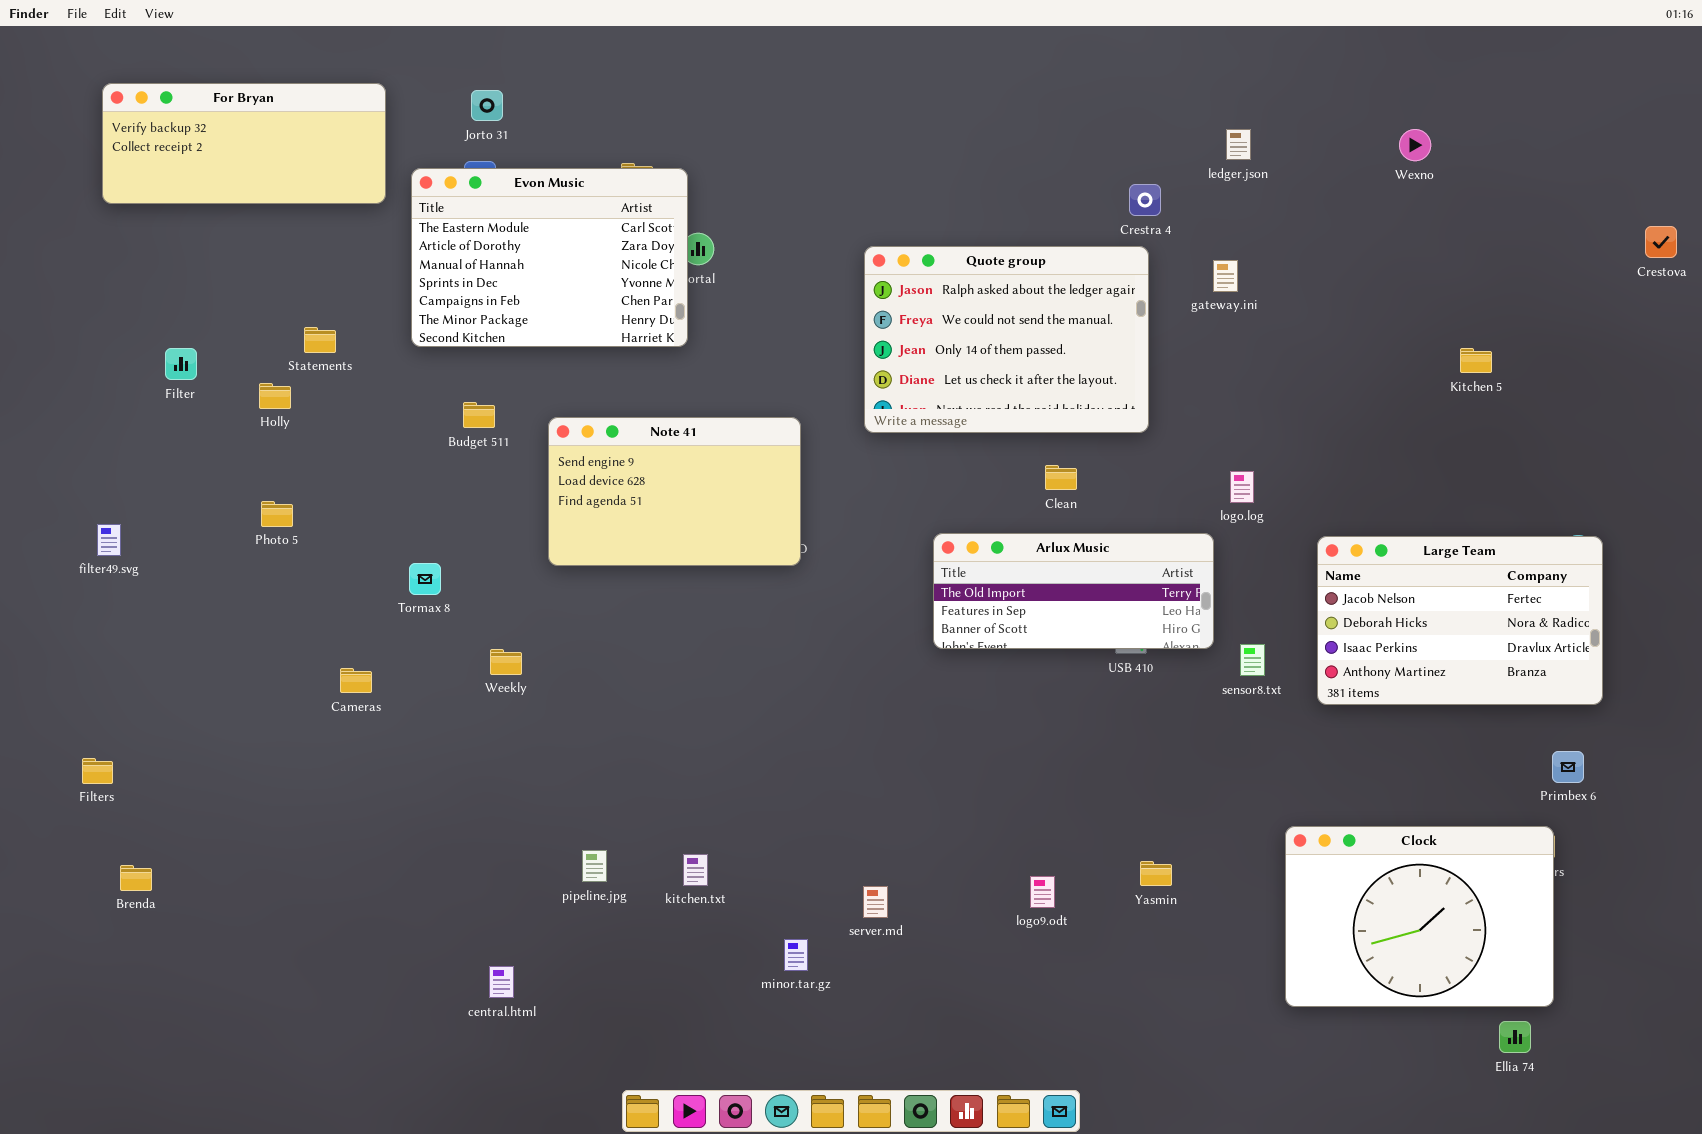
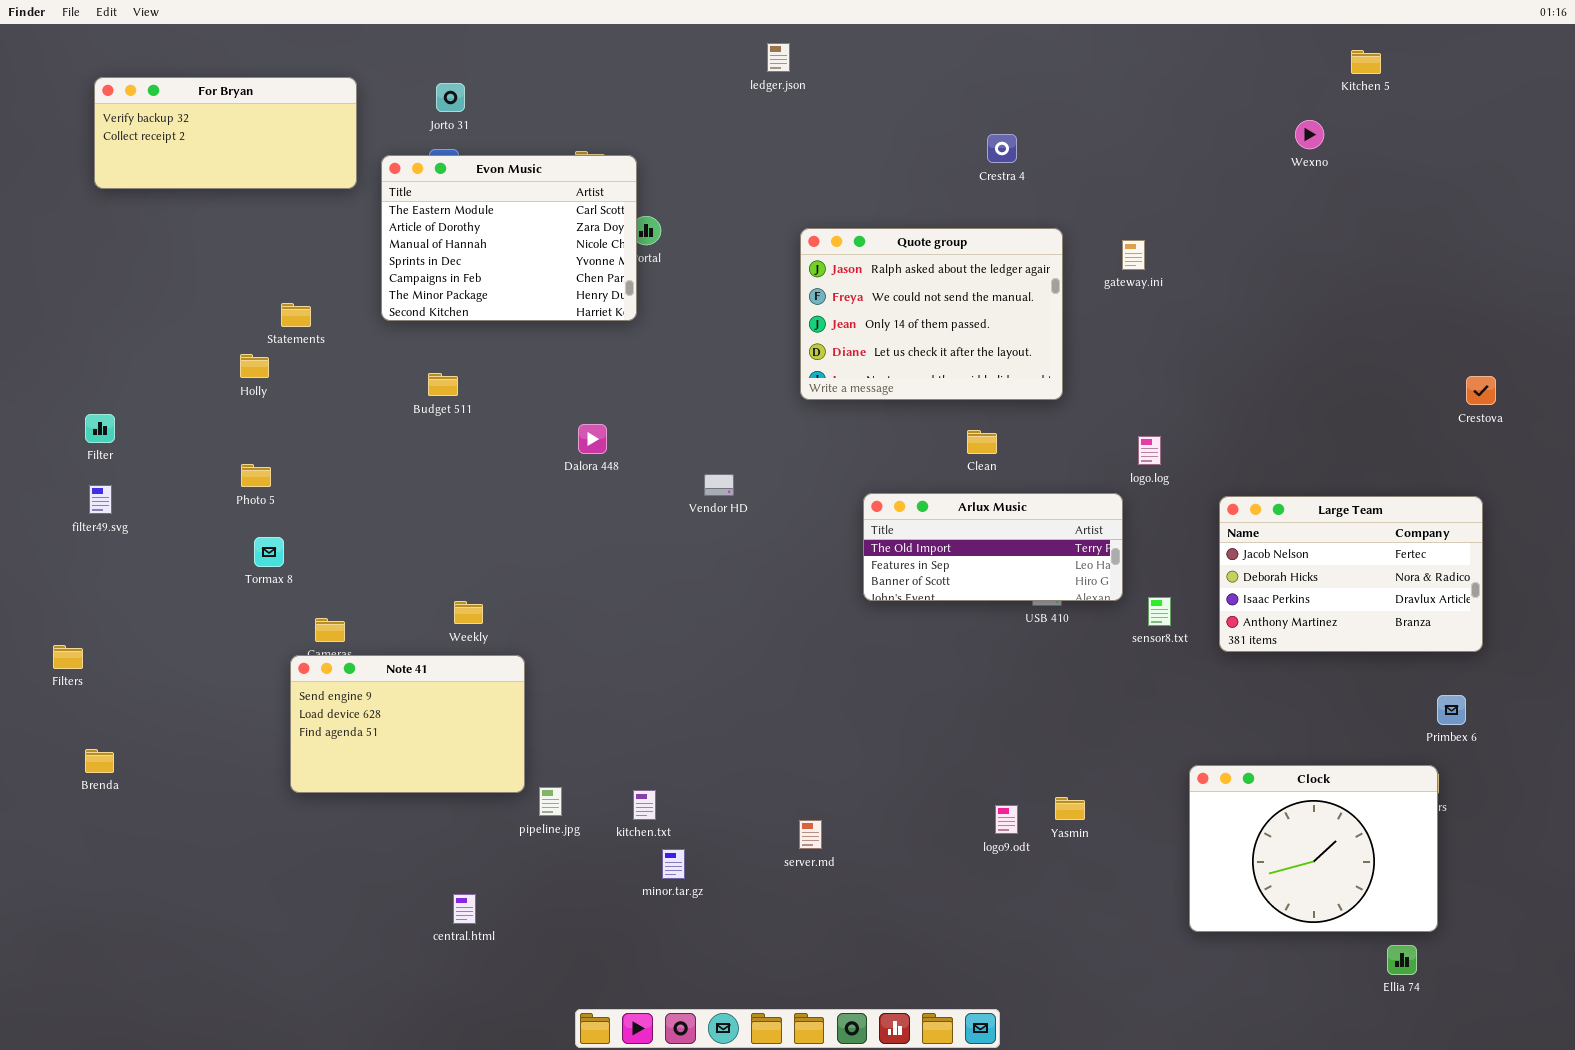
ledger.json: [1226,129,1251,160] -> [767,43,790,72], moved
Crestra 4: [1129,184,1161,216] -> [987,134,1017,163], moved
Crestova: [1645,226,1677,258] -> [1466,376,1496,405], moved
Kitchen 5: [1460,348,1492,373] -> [1351,50,1381,74], moved
Filter: [165,348,197,380] -> [85,414,115,443], moved
Note 41: [548,417,801,566] -> [290,655,525,793], moved
Tormax 8: [409,563,441,595] -> [254,537,284,567], moved
Filters: [82,758,113,784] -> [53,645,83,669], moved
Brenda: [120,865,152,891] -> [85,749,114,773], moved
logo9.odt: [1030,876,1055,908] -> [995,805,1018,834], moved
minor.tar.gz: [784,939,808,971] -> [662,849,685,879], moved

